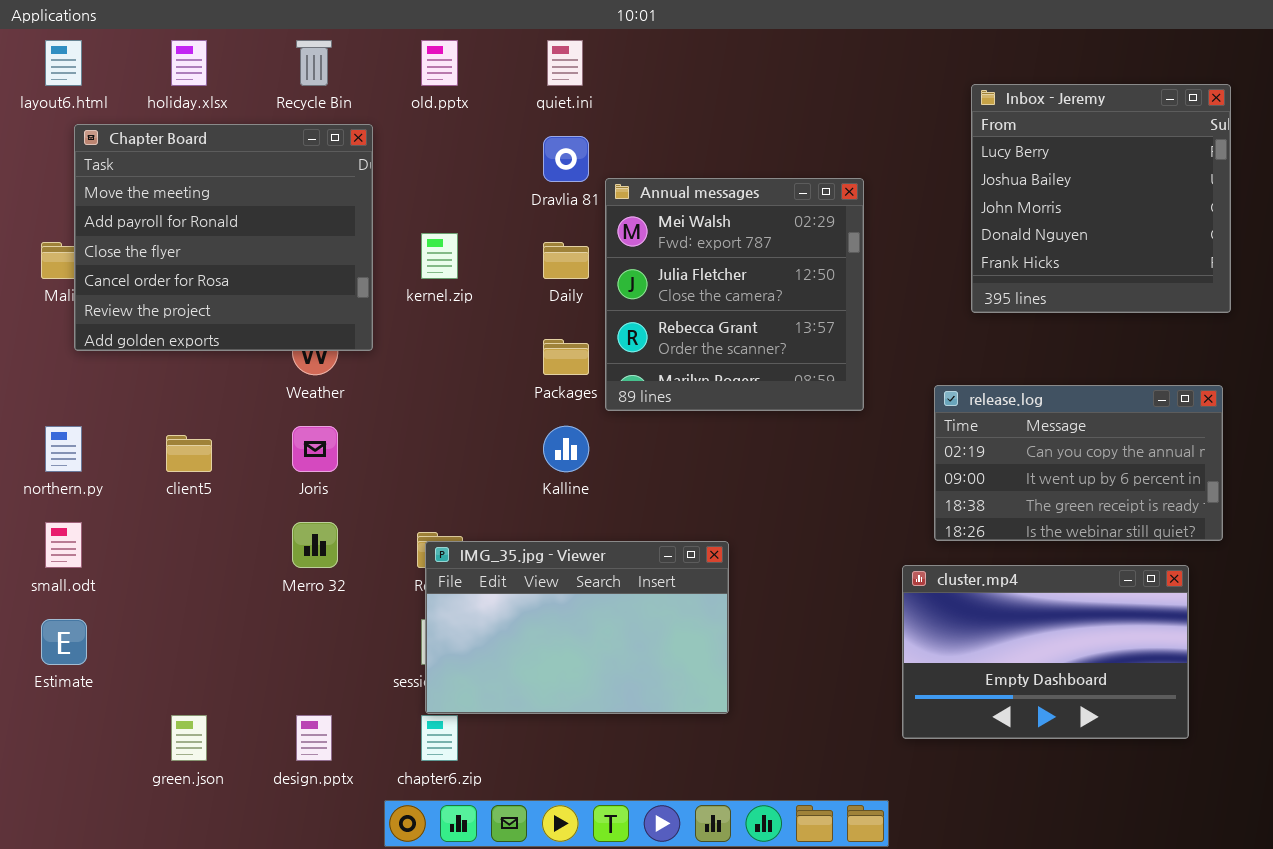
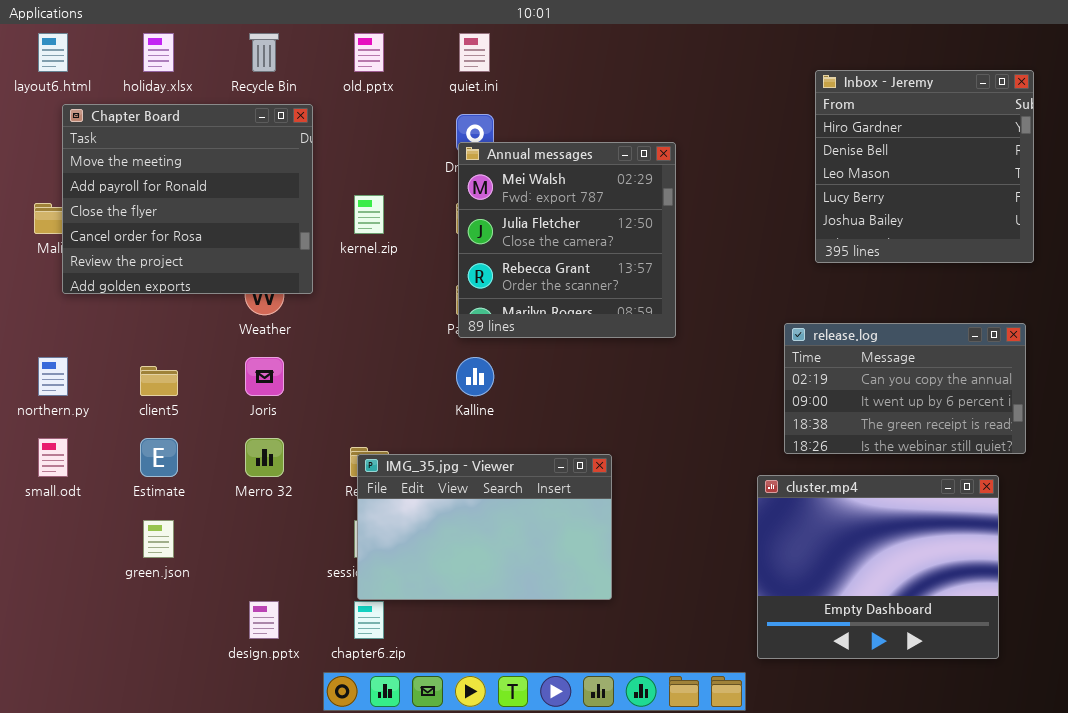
Inbox - Jeremy: [971,84,1231,313] -> [815,70,1034,263], scrolled up 3 rows
Annual messages: [605,178,864,411] -> [458,142,676,338], moved
cluster.mp4: [902,565,1189,739] -> [757,475,999,659], resized
Estimate: [41,619,87,665] -> [140,438,178,477], moved
green.json: [171,715,207,761] -> [143,520,174,558], moved

